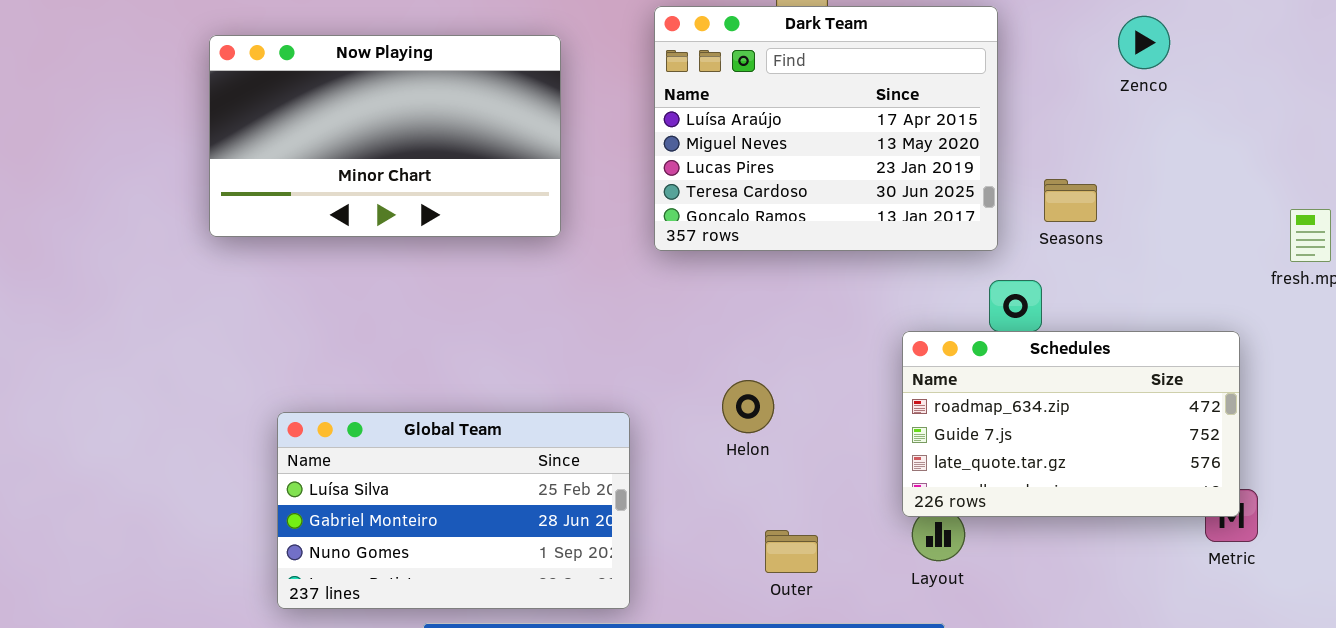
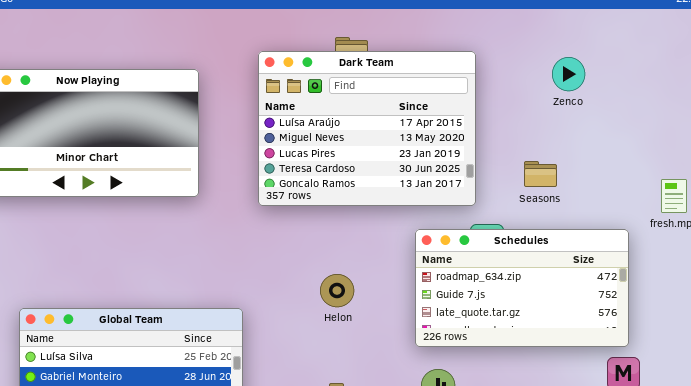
Seasons: [1044,179,1097,222] -> [524,161,557,187], moved
Schedules: [902,331,1240,517] -> [415,229,629,347], moved
Helon: [722,380,774,433] -> [320,274,354,307], moved

